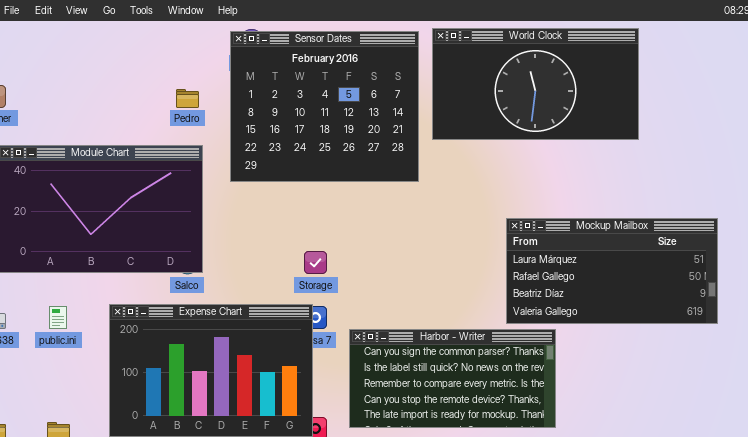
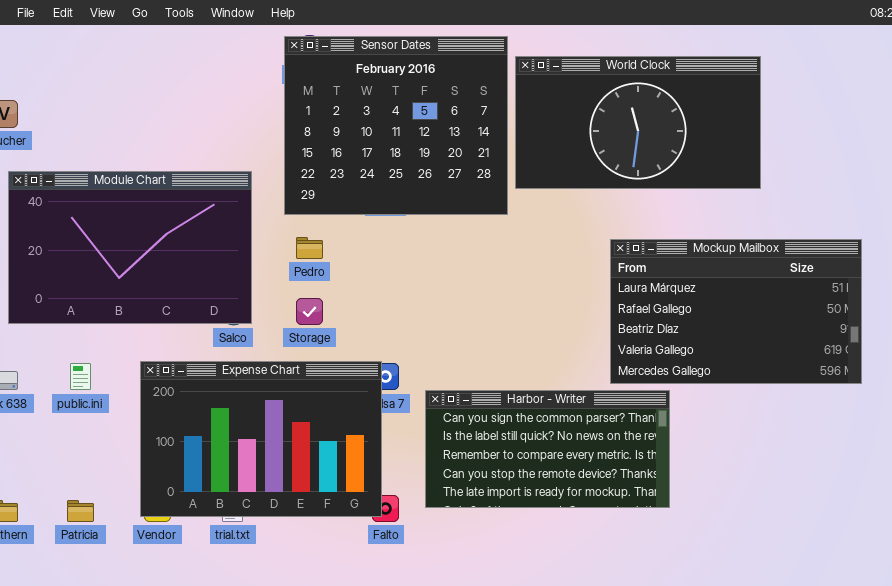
World Clock: [432,28,639,140] -> [515,56,761,189], moved
Pedro: [176,89,199,108] -> [296,237,323,259], moved
Mockup Mailbox: [506,218,718,324] -> [610,239,862,384], resized
Storage: [304,251,327,274] -> [296,298,323,325], moved

